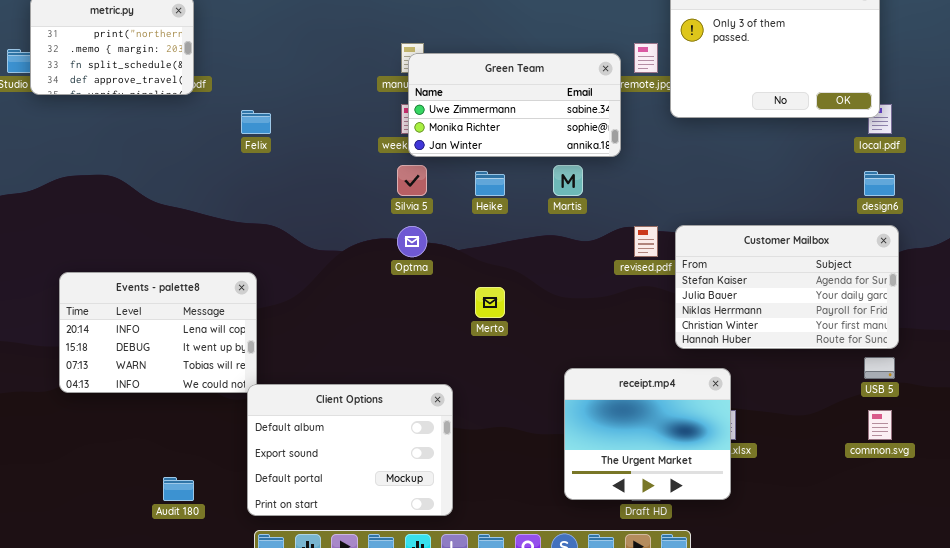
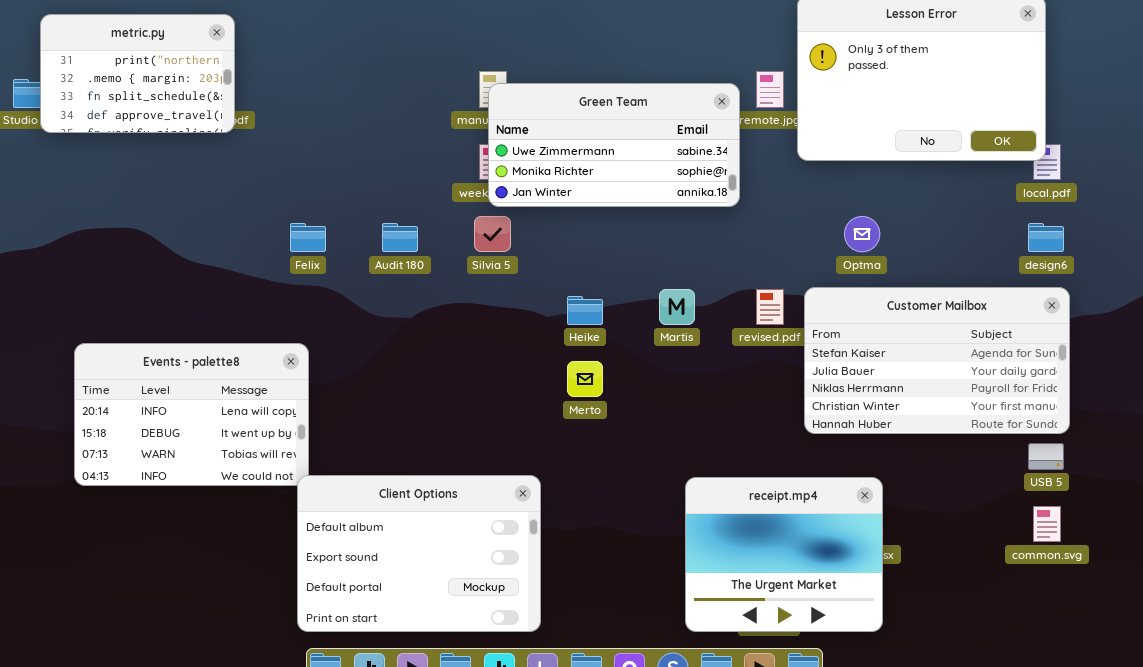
Felix: [241,110,271,134] -> [290,223,326,252], moved
Martis: [553,165,583,196] -> [659,289,695,325], moved
Heike: [475,171,505,196] -> [567,296,603,325], moved
Optma: [397,226,427,257] -> [844,216,880,252], moved
receipt.mp4: [564,368,731,500] -> [685,477,883,632], moved
Audit 180: [163,477,194,501] -> [382,223,418,252], moved

